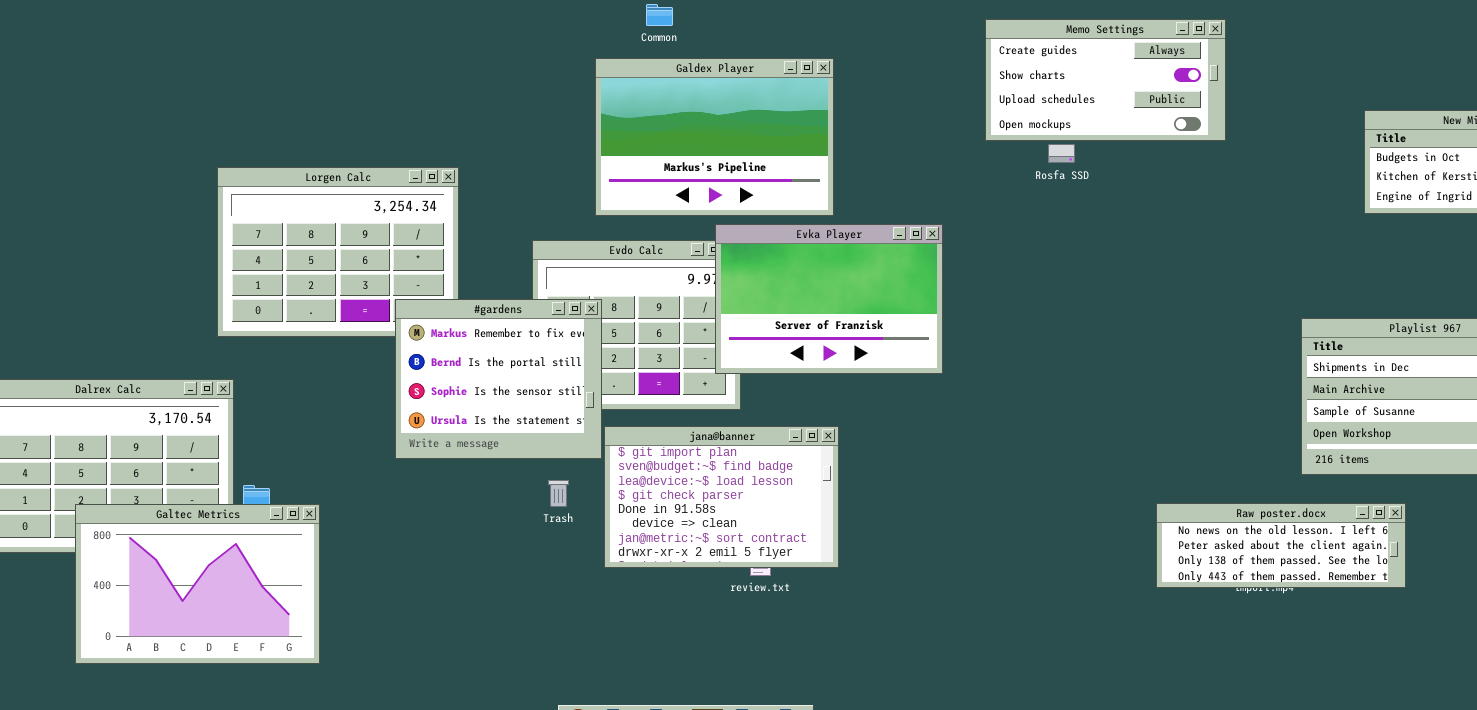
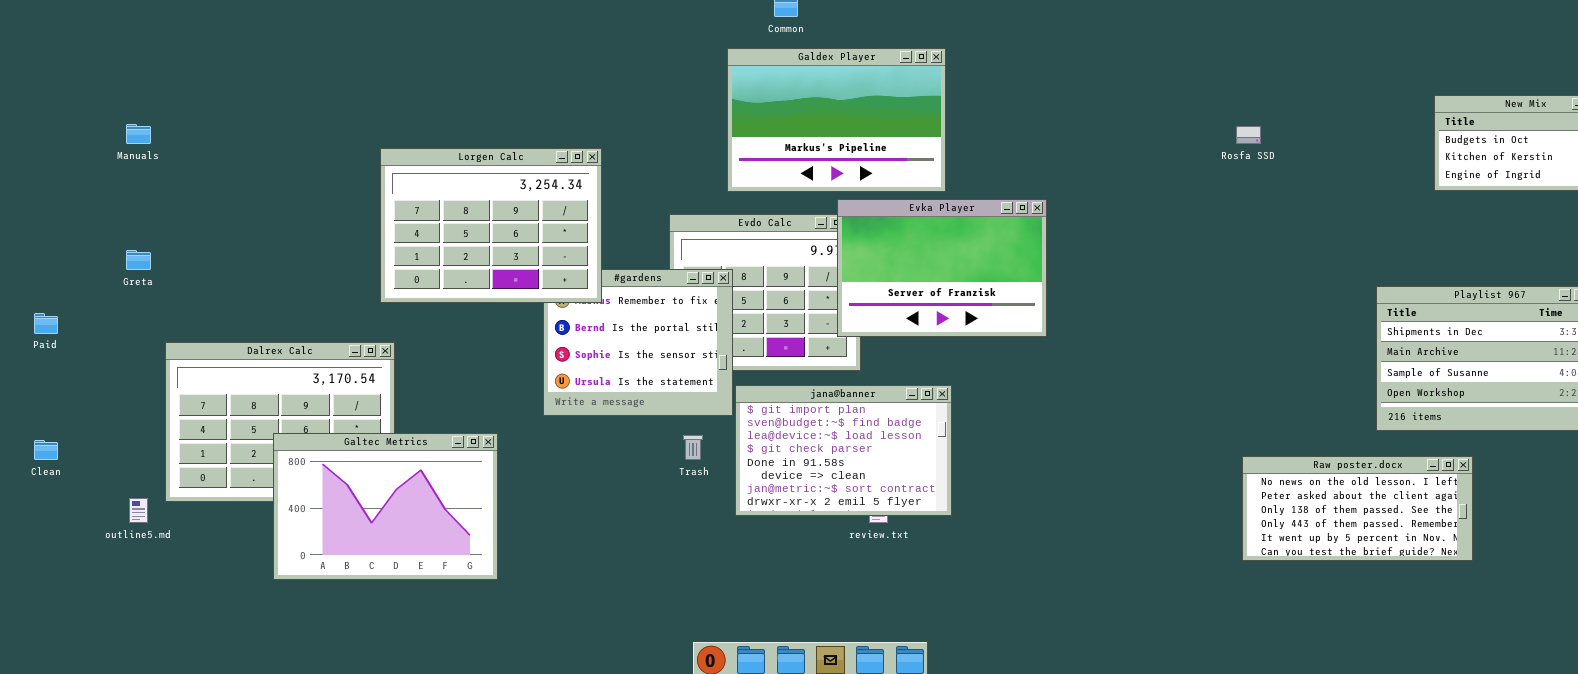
Memo Settings: [985,19,1226,141] -> none, closed
Rosfa SSD: [1048,144,1075,163] -> [1236,126,1261,144], moved
Lorgen Calc: [217,167,459,337] -> [380,148,602,303], raised
Raw poster.docx: [1156,503,1406,588] -> [1242,456,1473,561], resized
Galtec Metrics: [75,504,320,664] -> [273,433,498,580], moved

